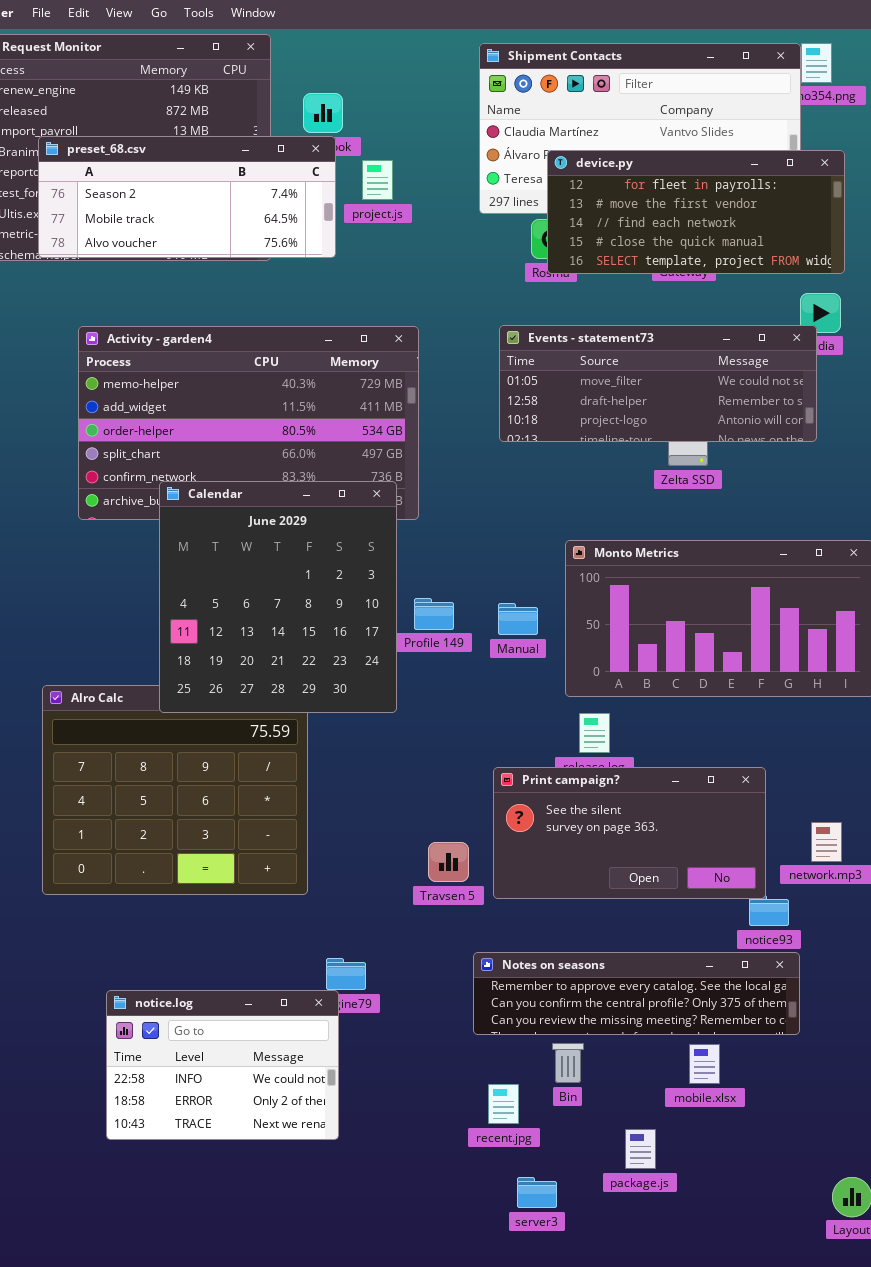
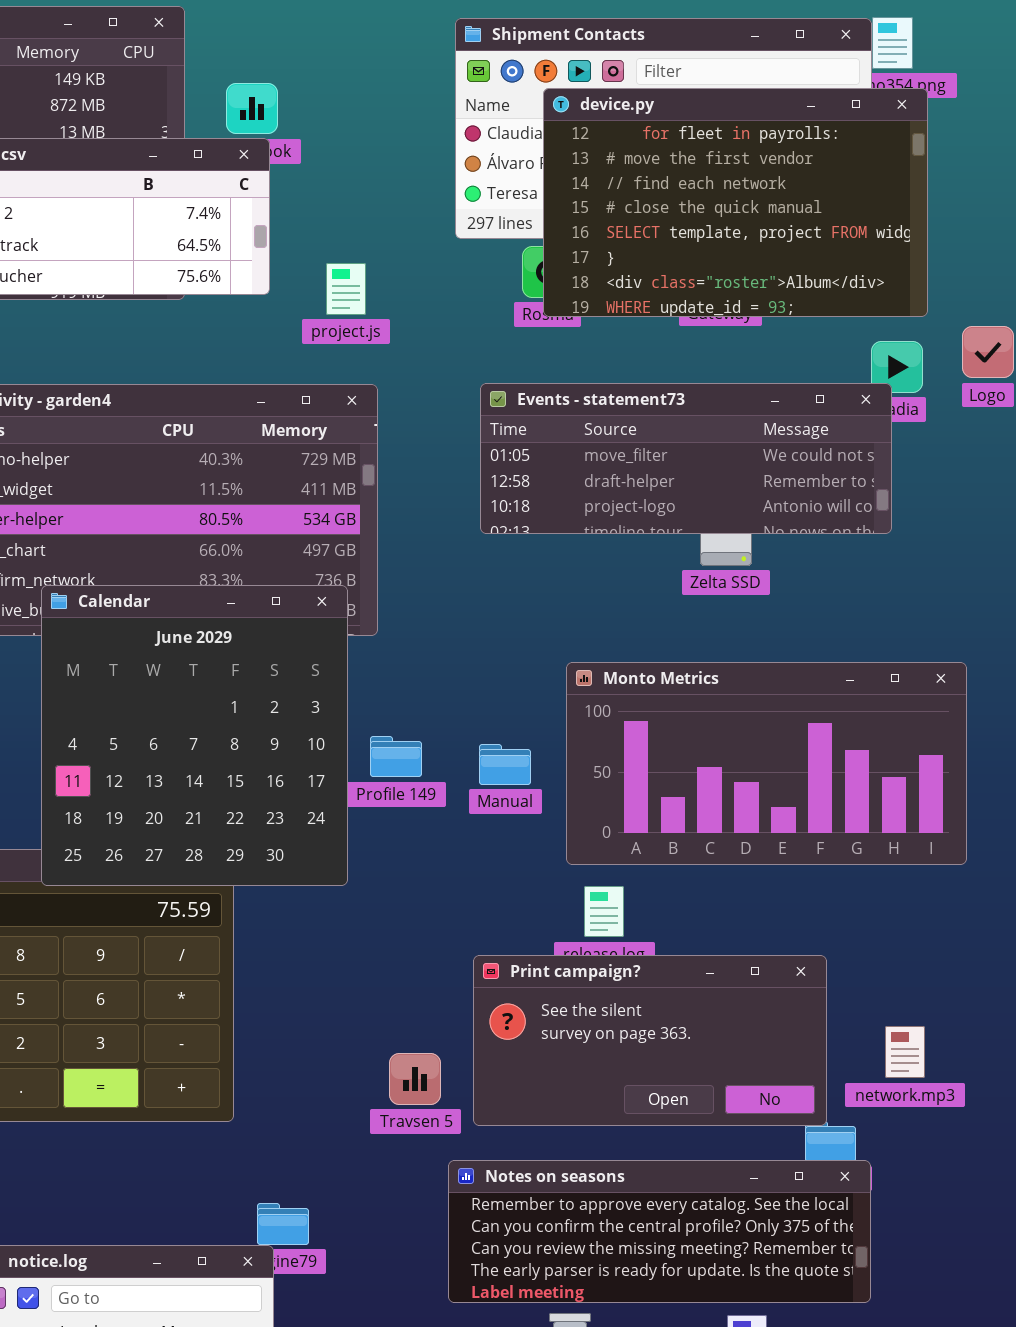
device.py: [547,150,845,274] -> [543,88,928,317], resized
project.js: [362,160,393,200] -> [326,263,366,315], moved
Notes on seasons: [473,952,800,1035] -> [448,1160,871,1303], resized

